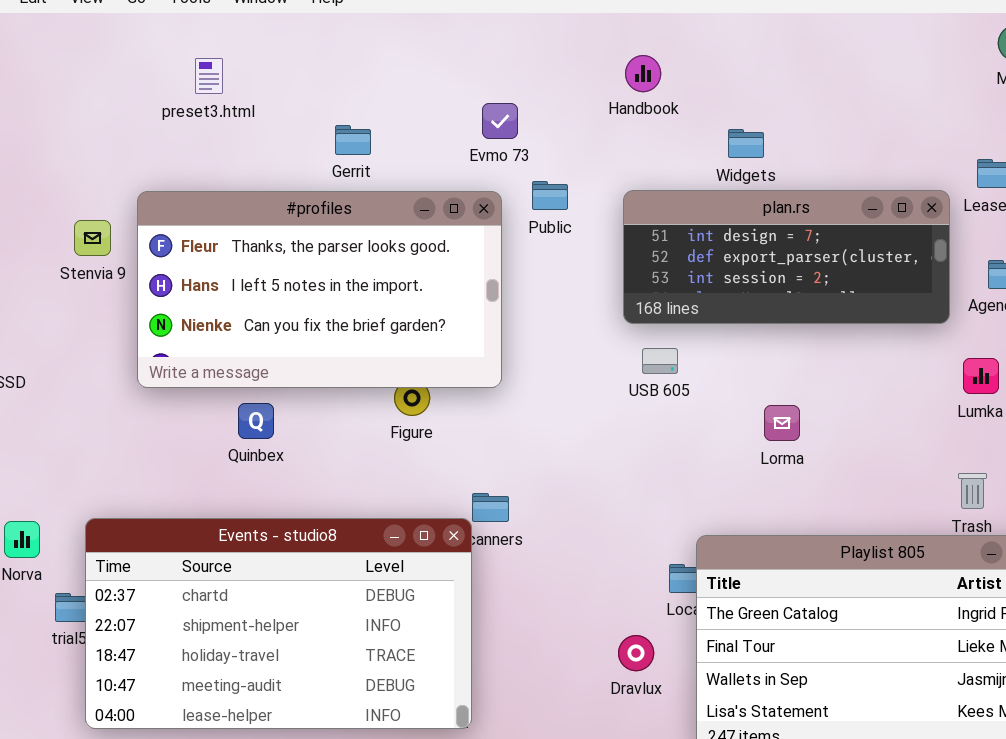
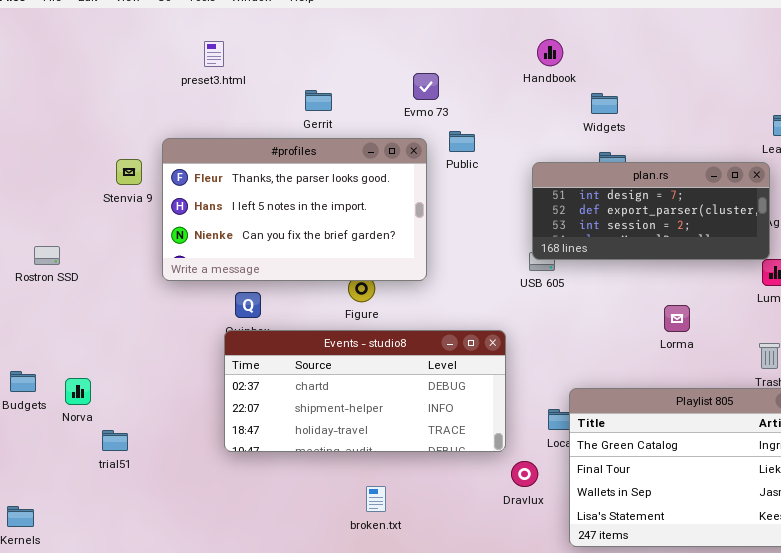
Handbook: [625,55,661,92] -> [537,39,563,66], moved
plan.rs: [623,190,950,324] -> [532,162,770,260], moved
Lorma: [764,405,800,441] -> [664,305,690,332], moved
Events - studio8: [85,518,472,729] -> [224,330,506,452], moved, resized

